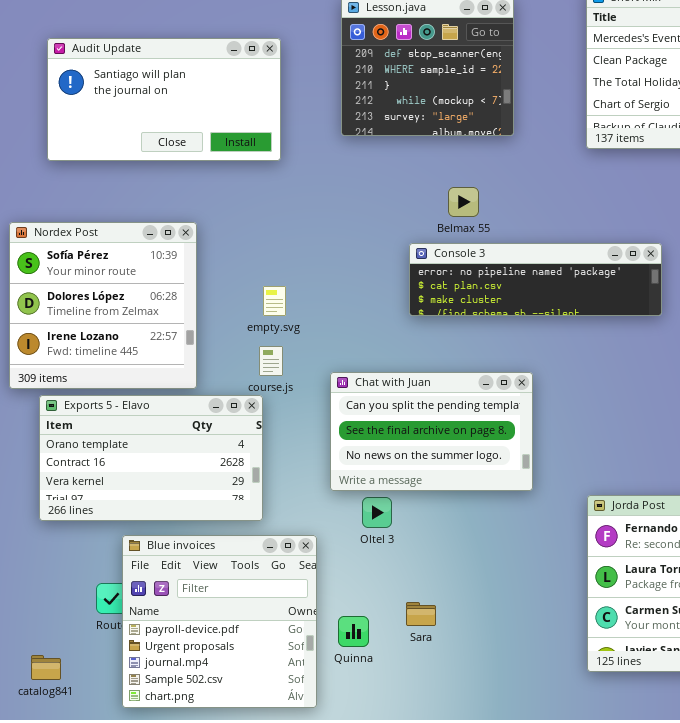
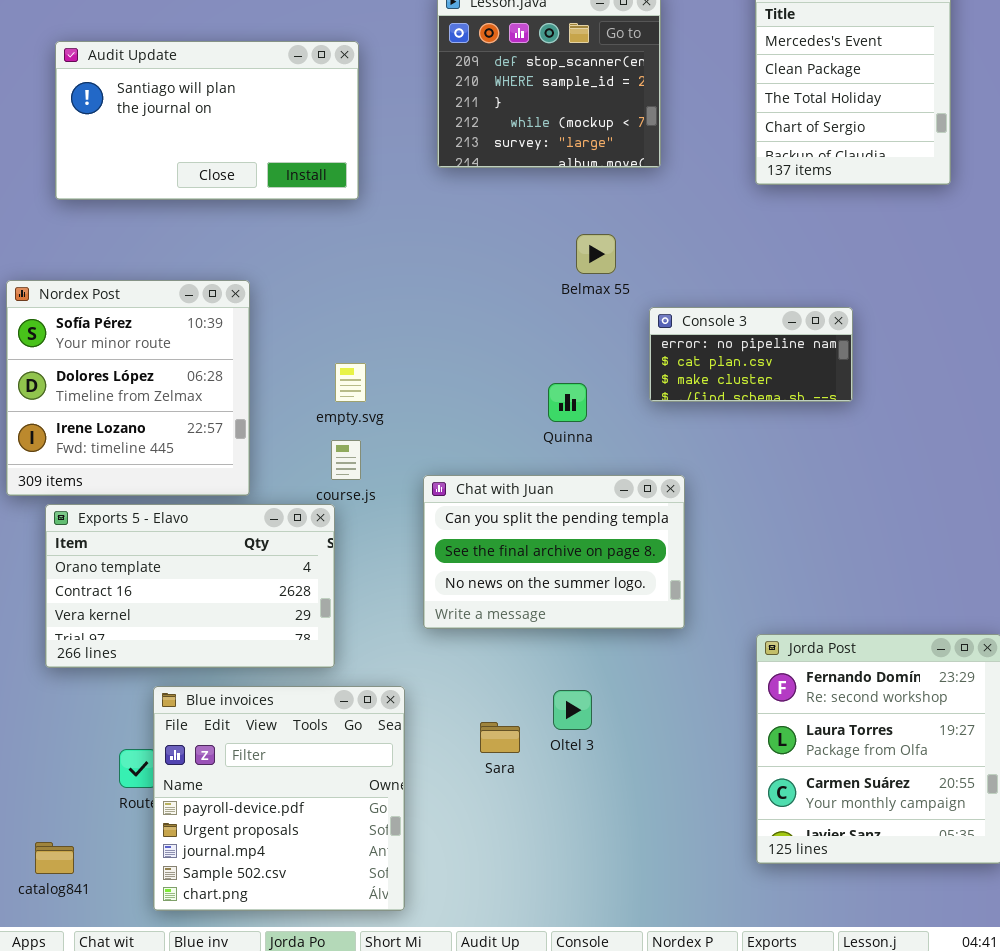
Console 3: [409,243,662,316] -> [649,307,853,402], resized
Oltel 3: [362,497,392,528] -> [553,690,592,730], moved
Sara: [406,602,436,626] -> [480,722,520,753], moved
Quinna: [338,616,369,647] -> [548,383,587,422], moved

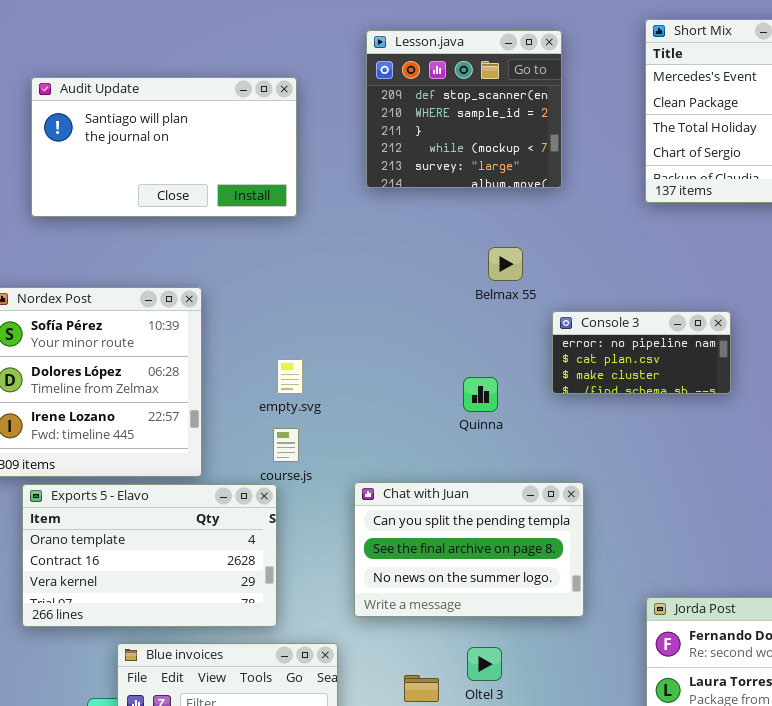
Chat with Juan: [423,475,685,629] -> [354,482,584,617], moved

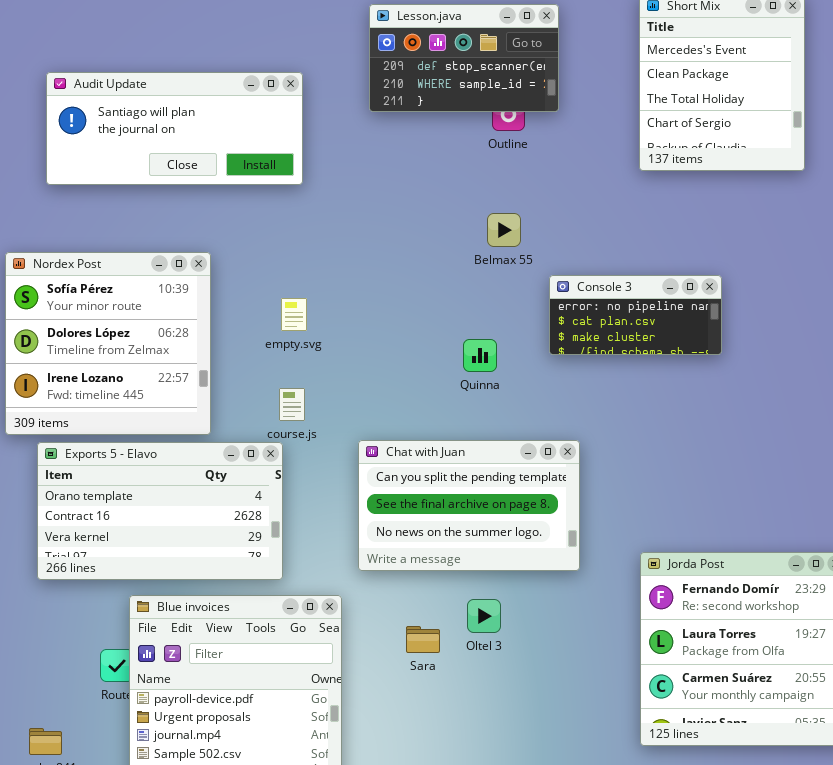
Lesson.java: [366,30,562,188] -> [369,4,559,112], resized
Audit Update: [31,77,297,217] -> [46,72,303,185], resized
empty.svg: [277,359,303,394] -> [281,298,307,331], moved

